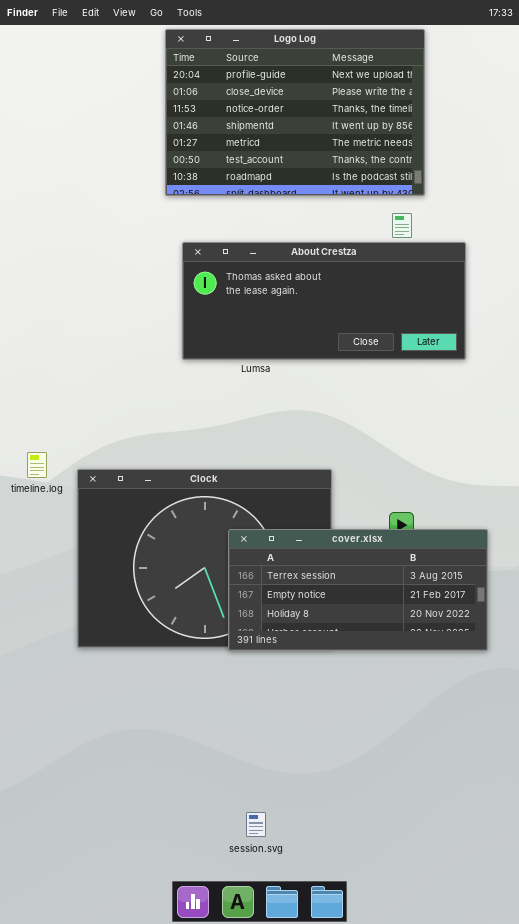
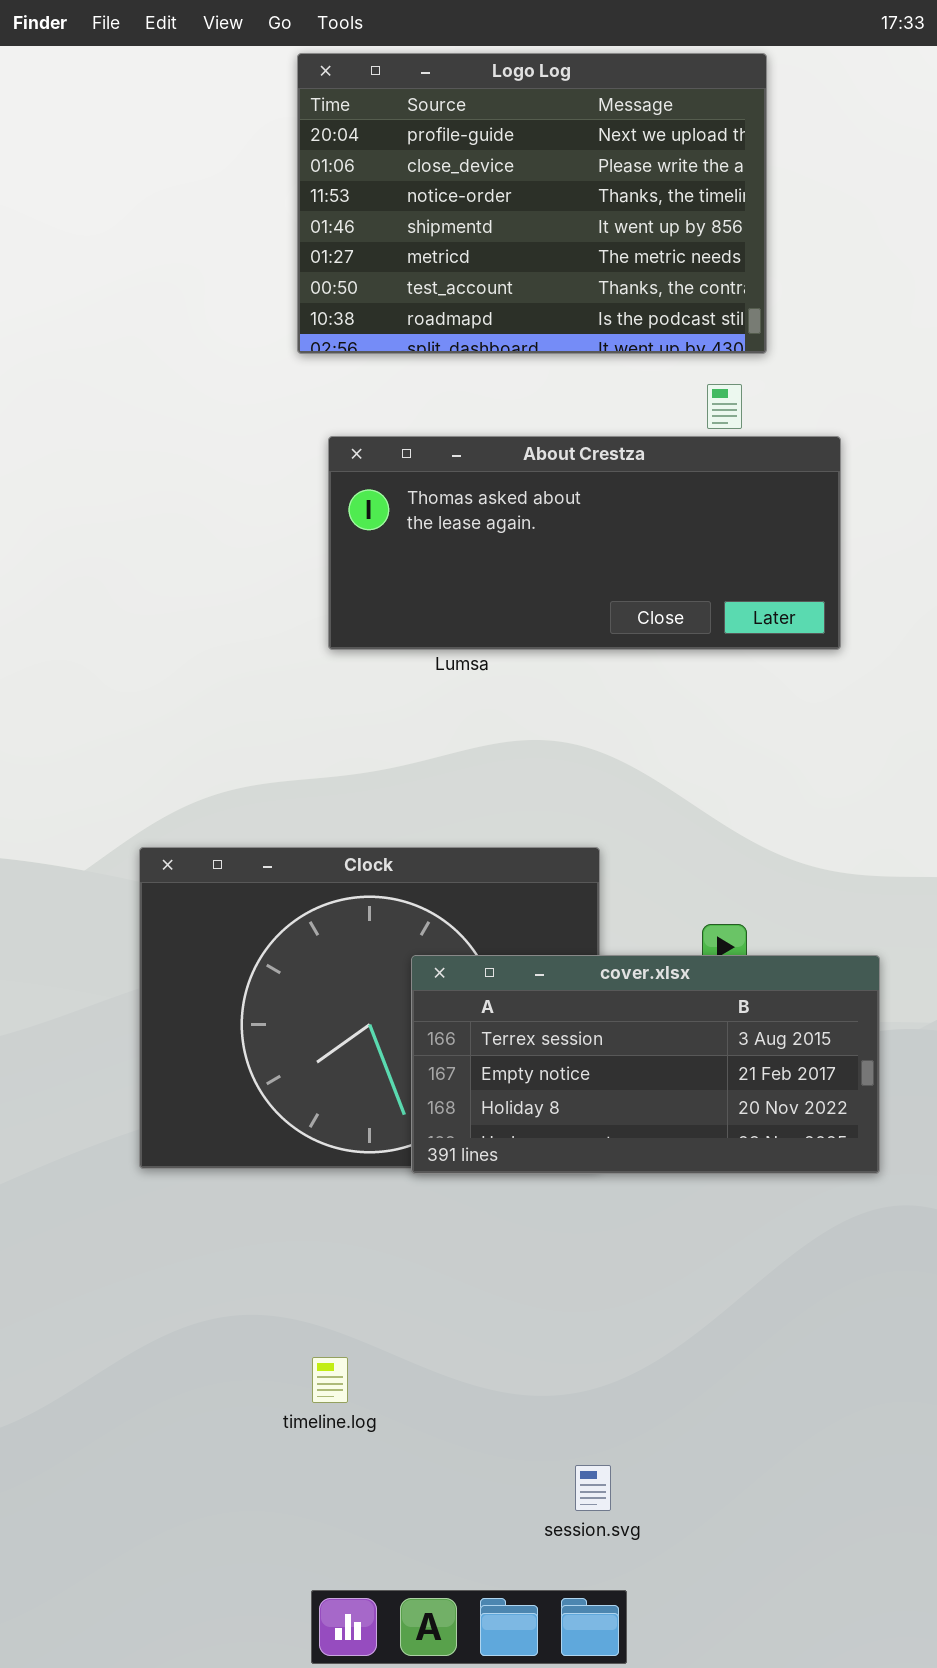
timeline.log: [27,452,47,478] -> [312,1357,348,1403], moved
session.svg: [246,812,266,837] -> [575,1465,611,1511], moved

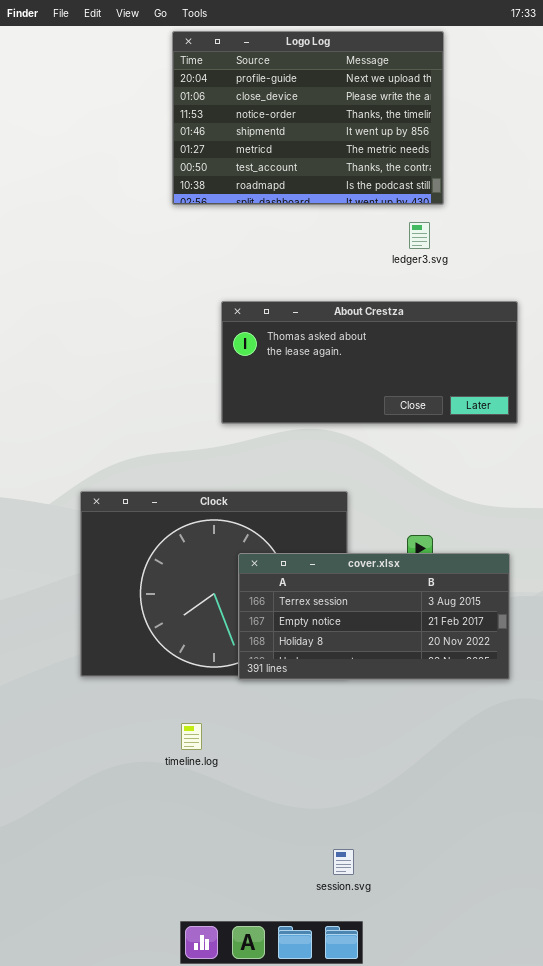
About Crestza: [328,436,841,650] -> [221,301,518,424], moved
timeline.log: [312,1357,348,1403] -> [181,723,202,750], moved

